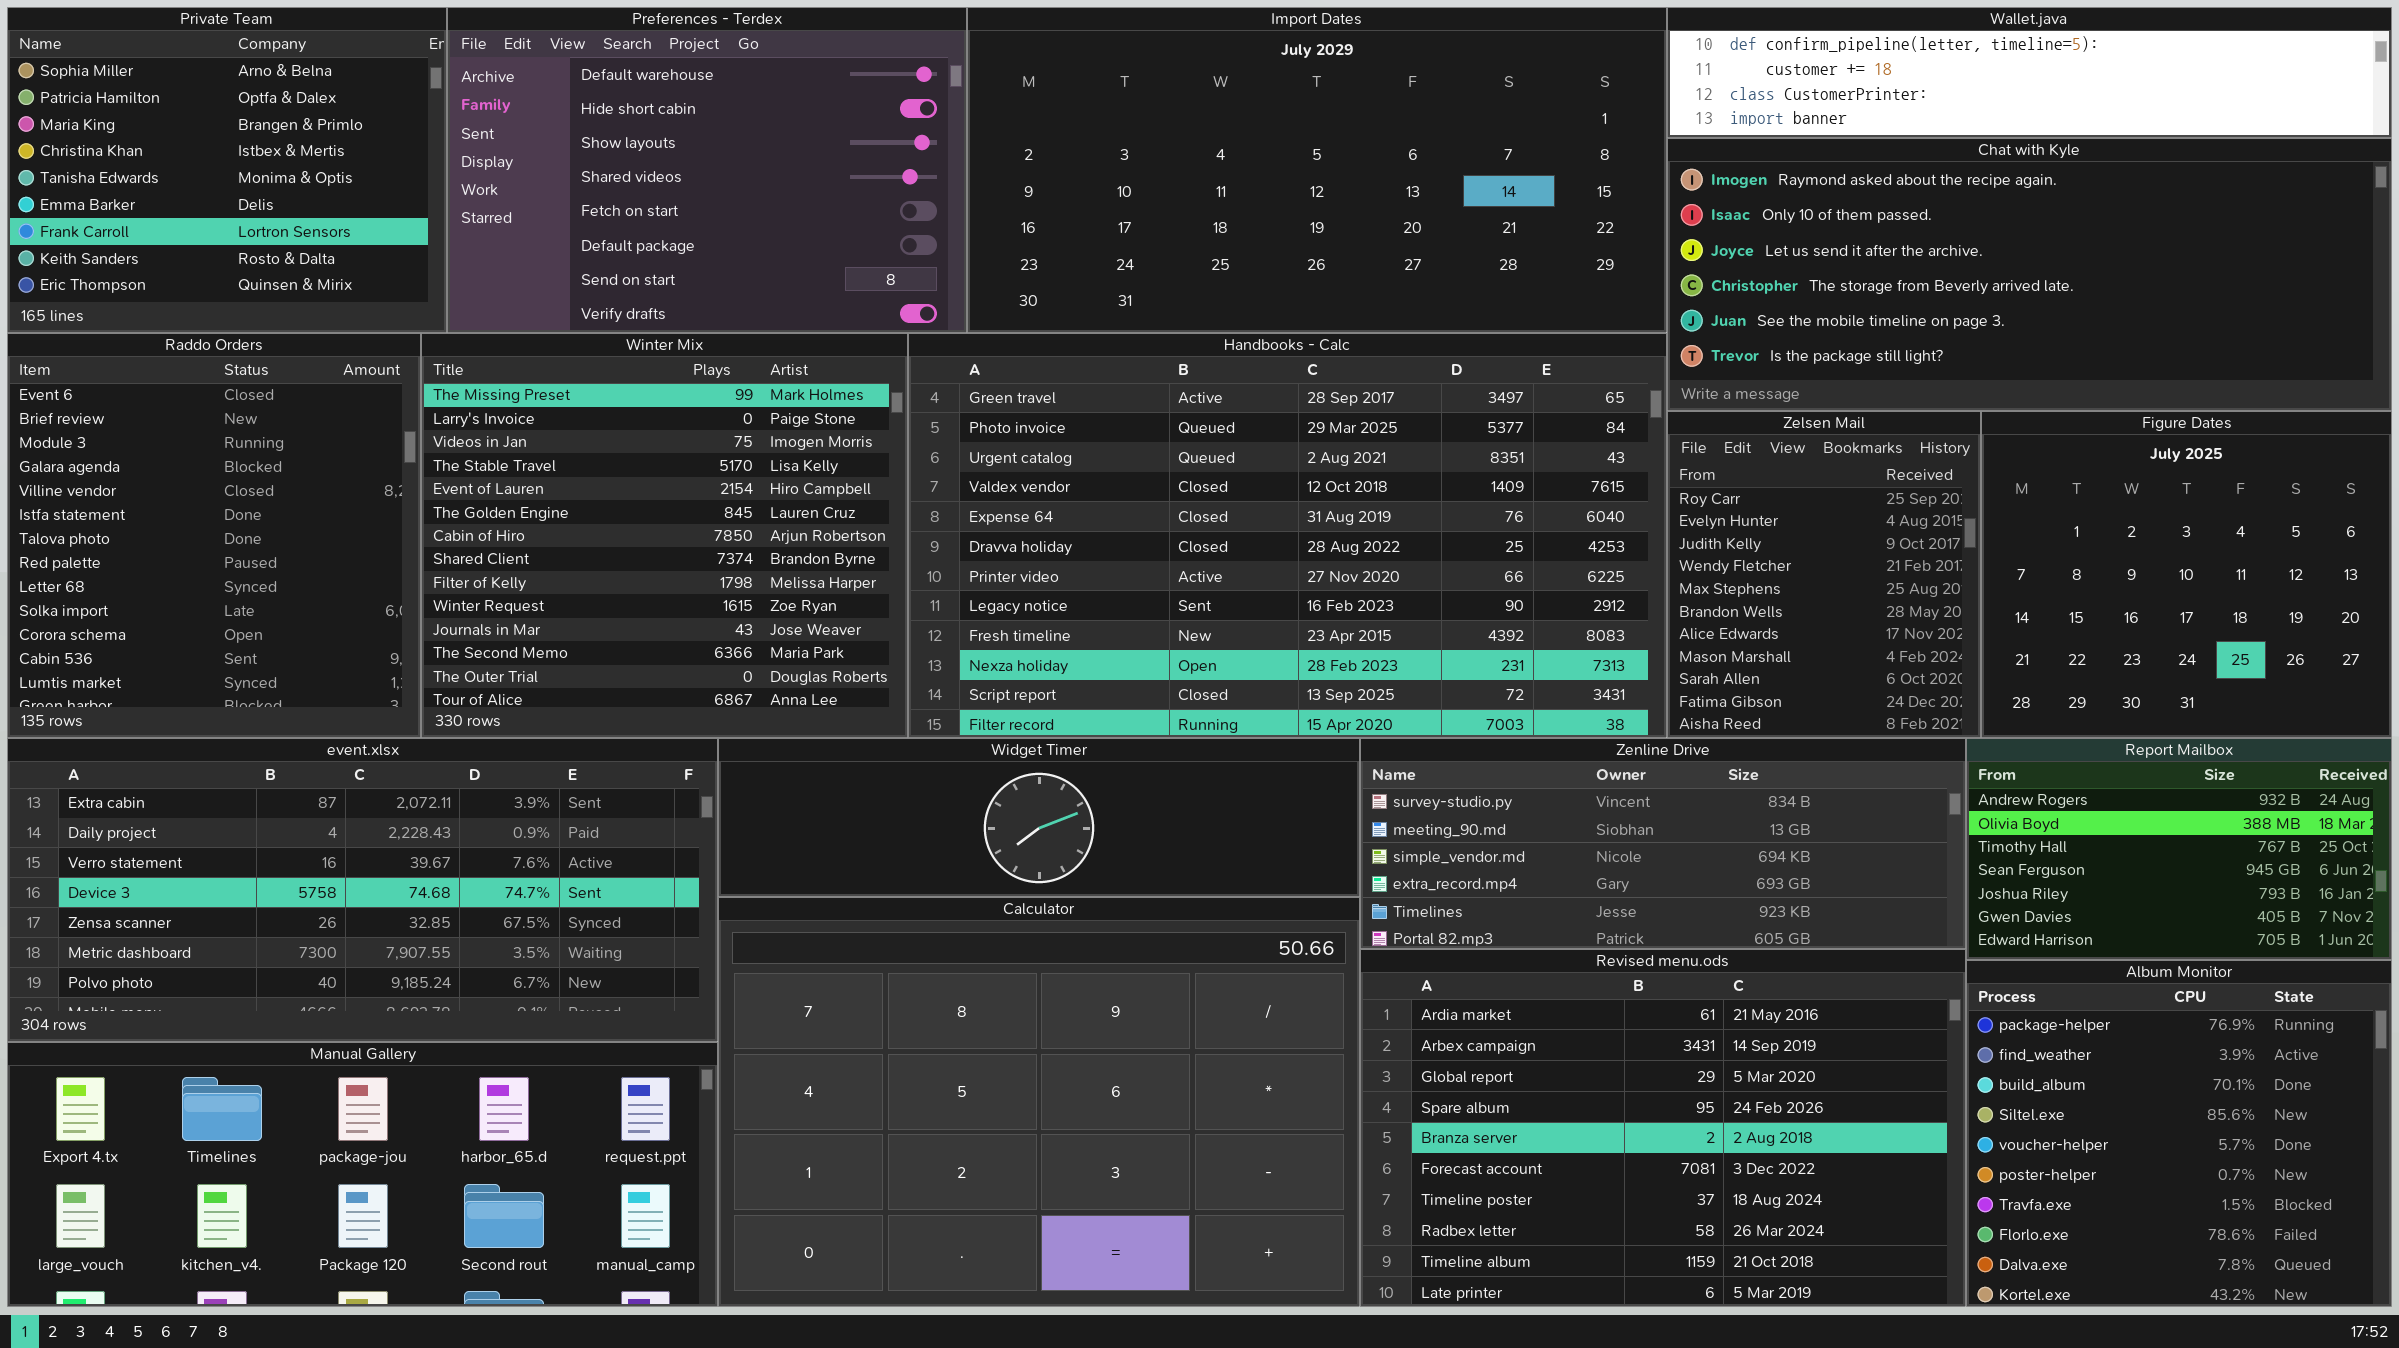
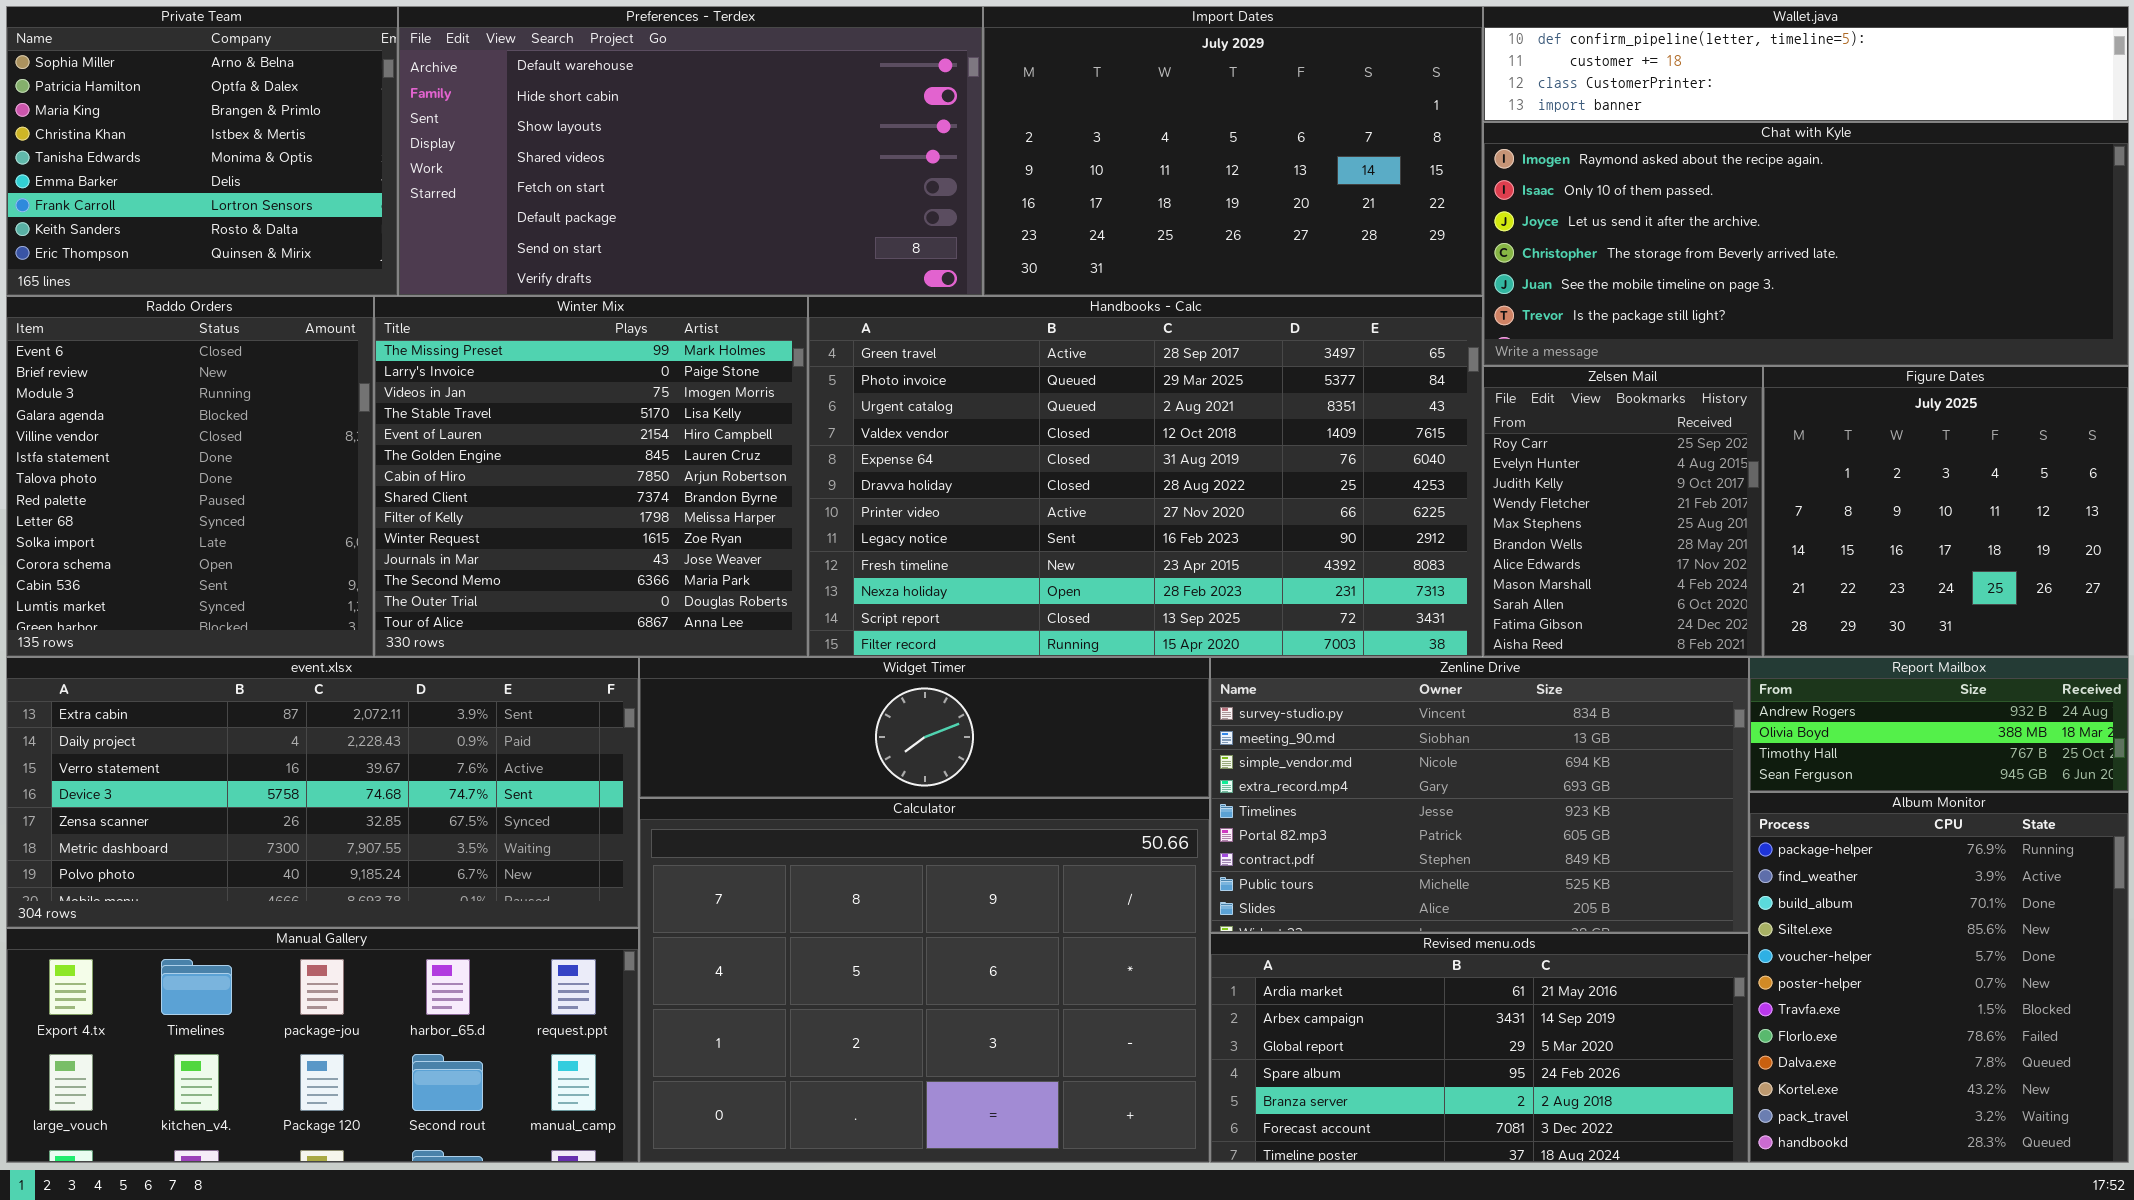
Preferences - Terdex: [447,7,967,333] -> [398,6,983,296], resized
Import Dates: [967,7,1667,333] -> [983,6,1483,296], resized
Zenline Drive: [1360,738,1966,949] -> [1210,657,1749,933], resized
Report Mailbox: [1966,738,2392,960] -> [1749,657,2129,792], resized
Revised menu.ods: [1360,949,1966,1307] -> [1210,933,1749,1163], resized
Album Monitor: [1966,960,2392,1307] -> [1749,792,2129,1163], resized

